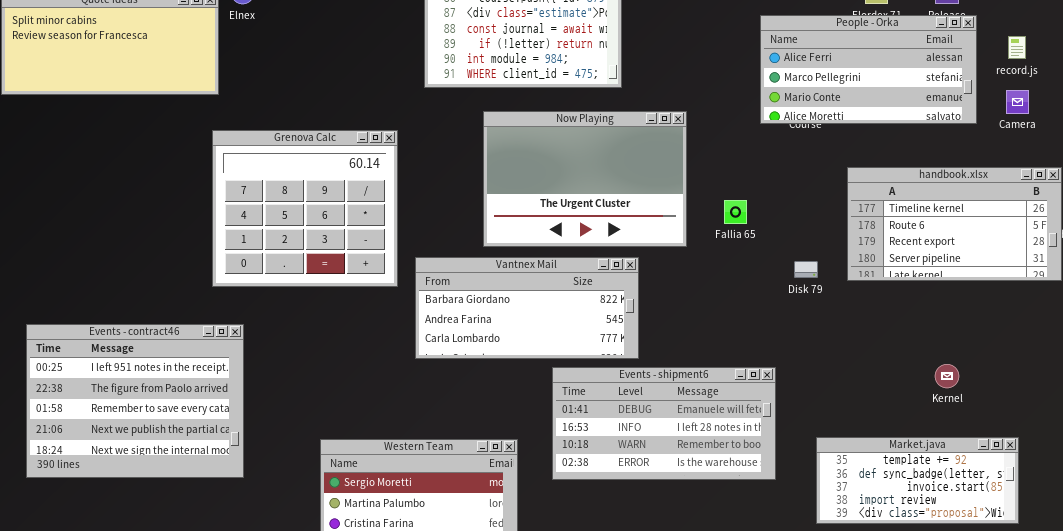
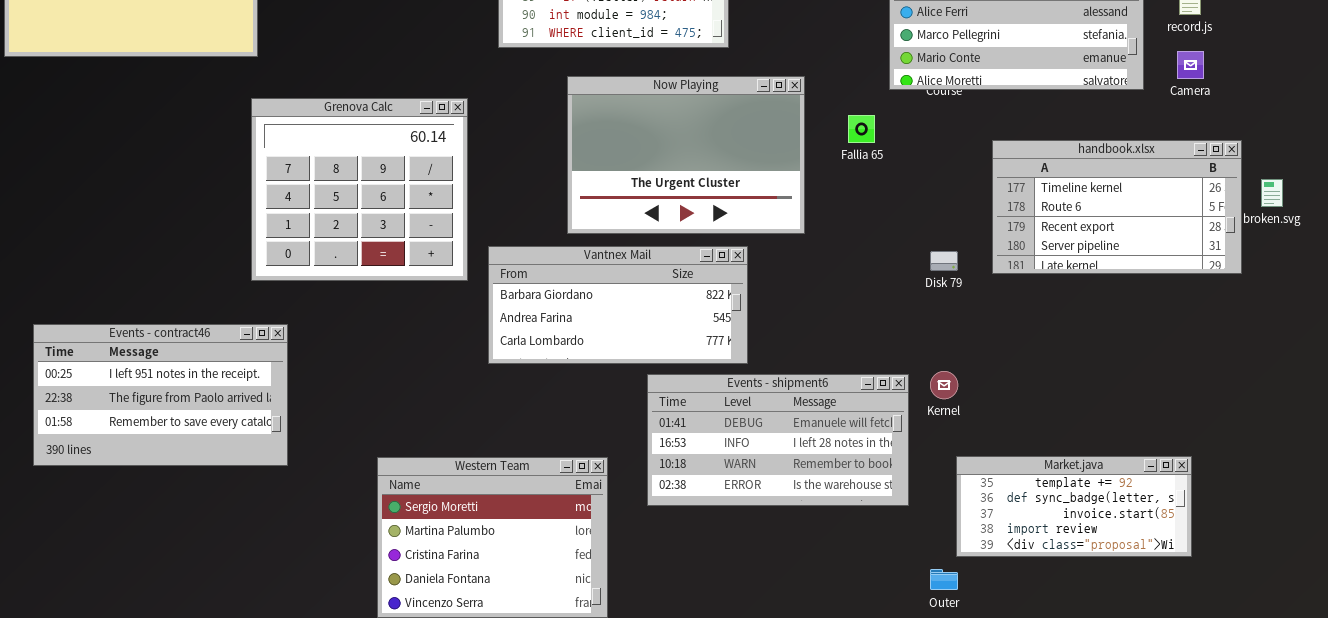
Fallia 65: [724,200,747,224] -> [848,115,875,143], moved
Events - contract46: [26,324,244,478] -> [33,324,288,466], resized
Kernel: [935,364,959,388] -> [930,371,958,399], moved

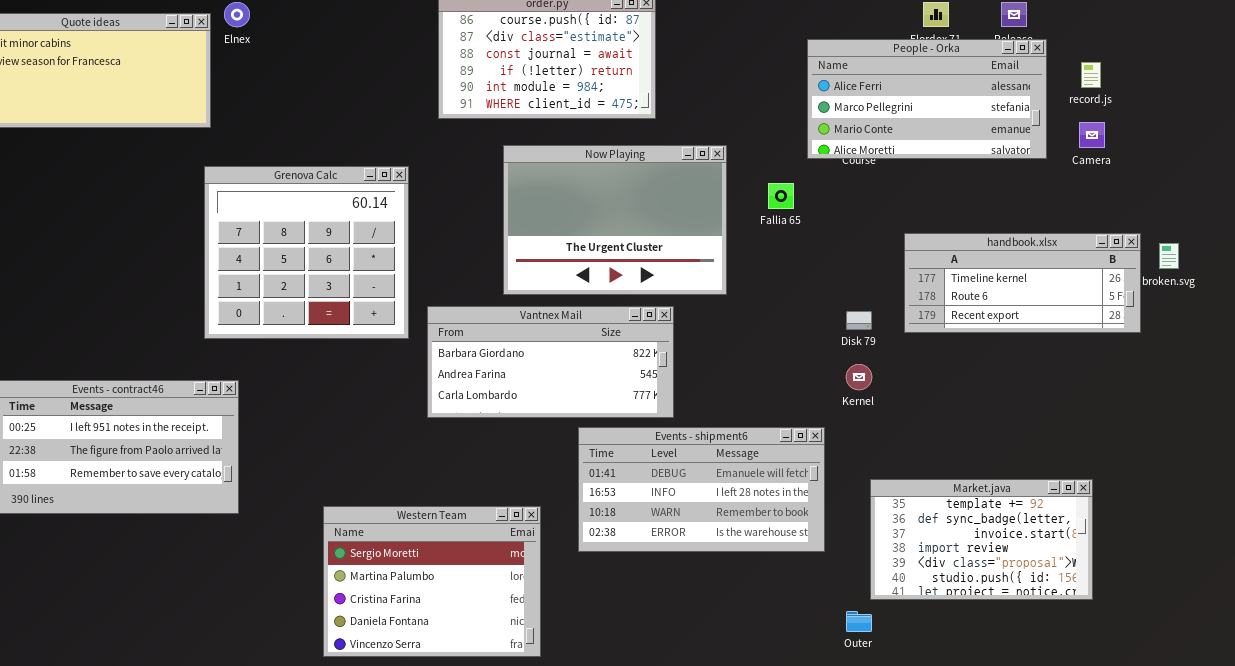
handbook.xlsx: [992,140,1242,274] -> [904,233,1141,333], resized
Kernel: [930,371,958,399] -> [846,364,872,390], moved
Market.java: [956,456,1192,557] -> [870,479,1093,600], resized

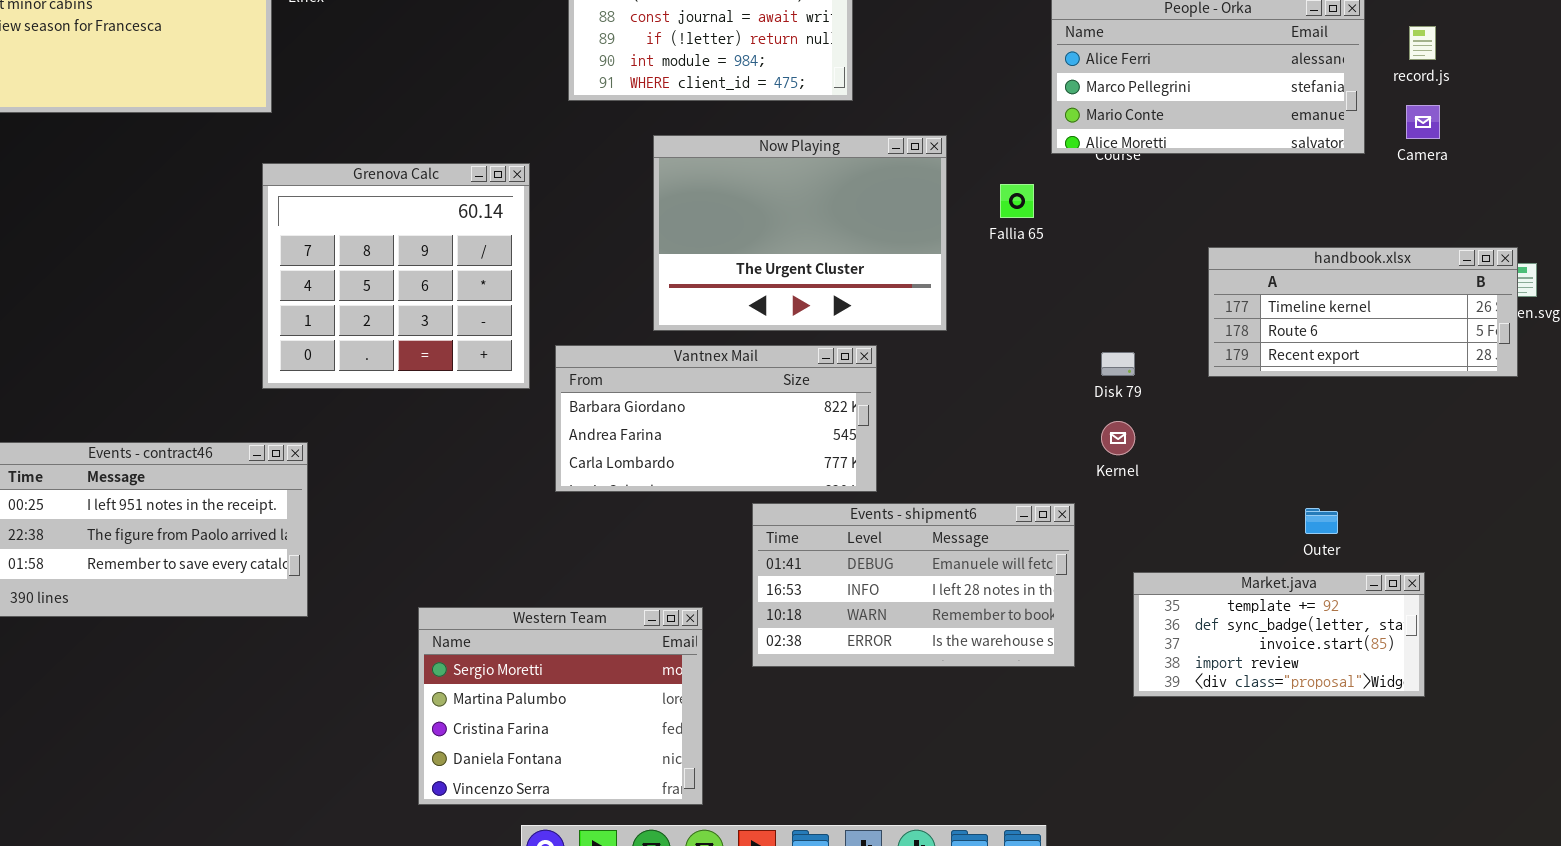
handbook.xlsx: [904,233,1141,333] -> [1208,247,1518,377], moved
Market.java: [870,479,1093,600] -> [1133,572,1425,697], resized
Outer: [846,611,872,632] -> [1305,508,1338,534], moved

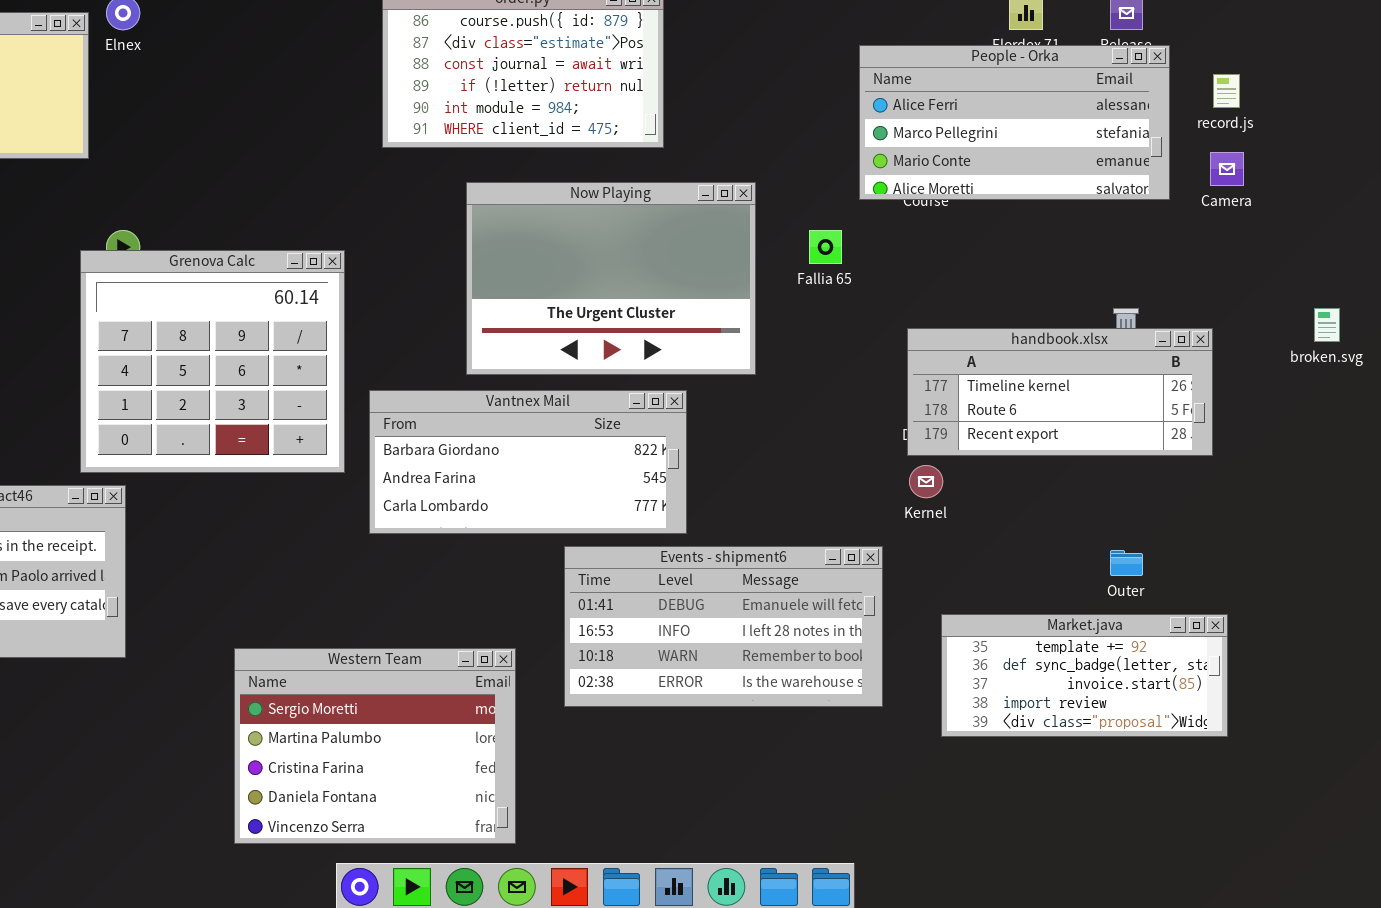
Grenova Calc: [262,163,530,389] -> [80,250,345,473], moved
handbook.xlsx: [1208,247,1518,377] -> [907,328,1213,456], moved

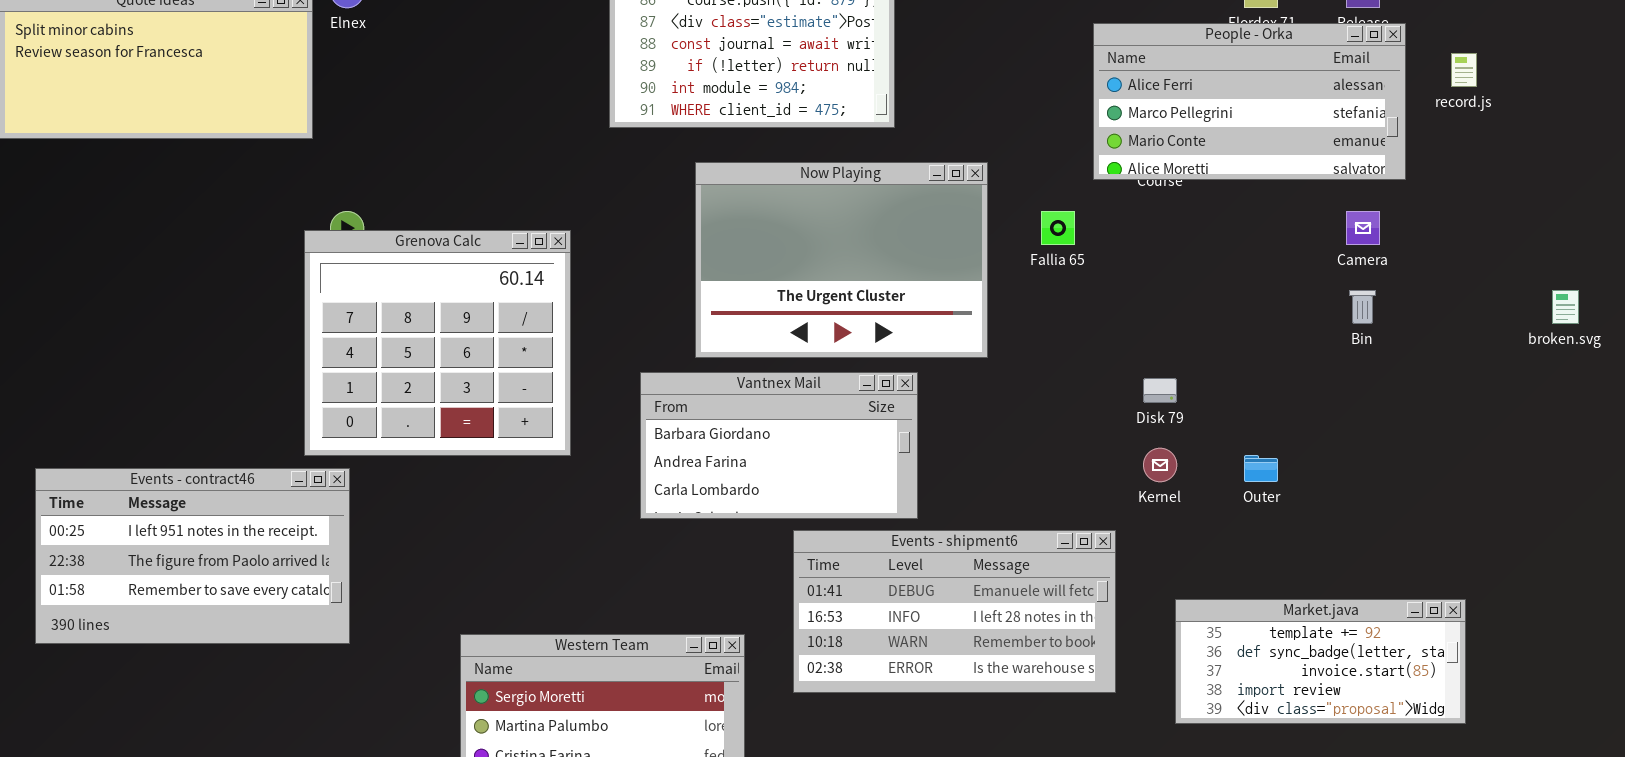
Camera: [1210,152,1244,186] -> [1346,211,1380,245], moved
handbook.xlsx: [907,328,1213,456] -> none, closed
Vantnex Mail: [369,390,687,534] -> [640,372,918,519], resized
Outer: [1110,550,1143,576] -> [1244,455,1278,482], moved

